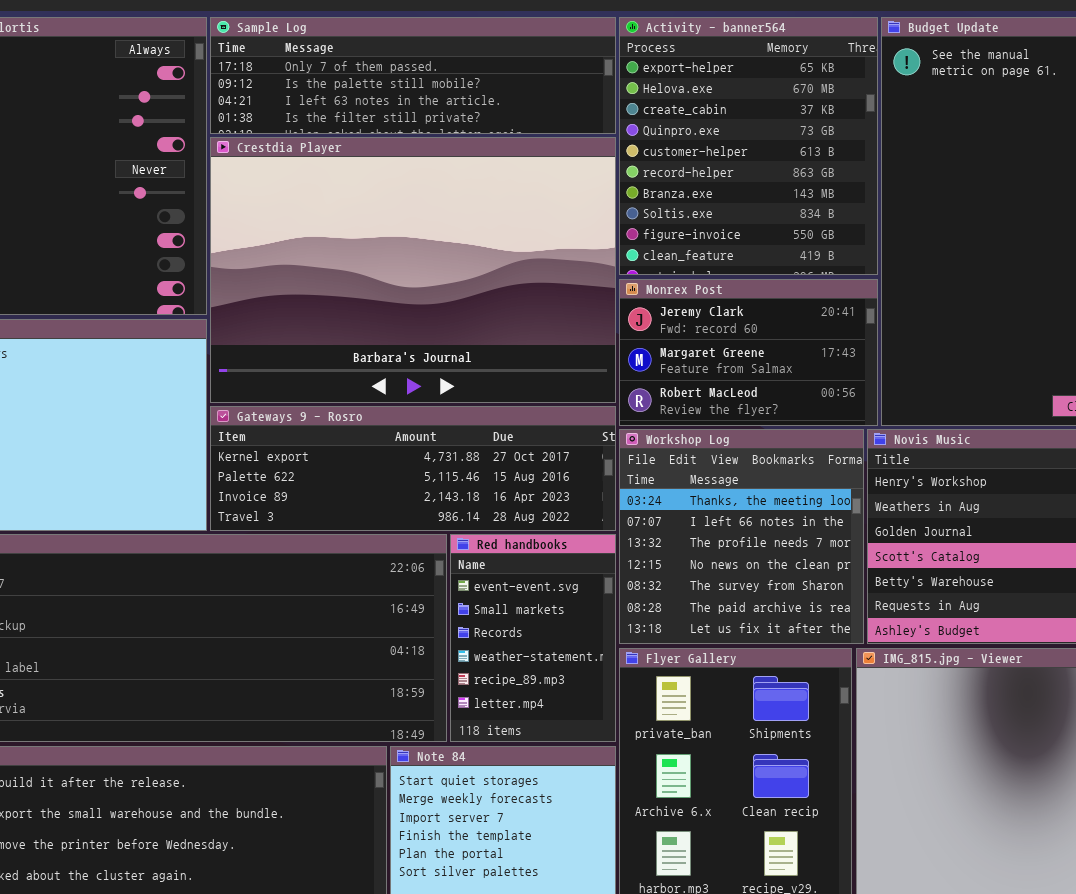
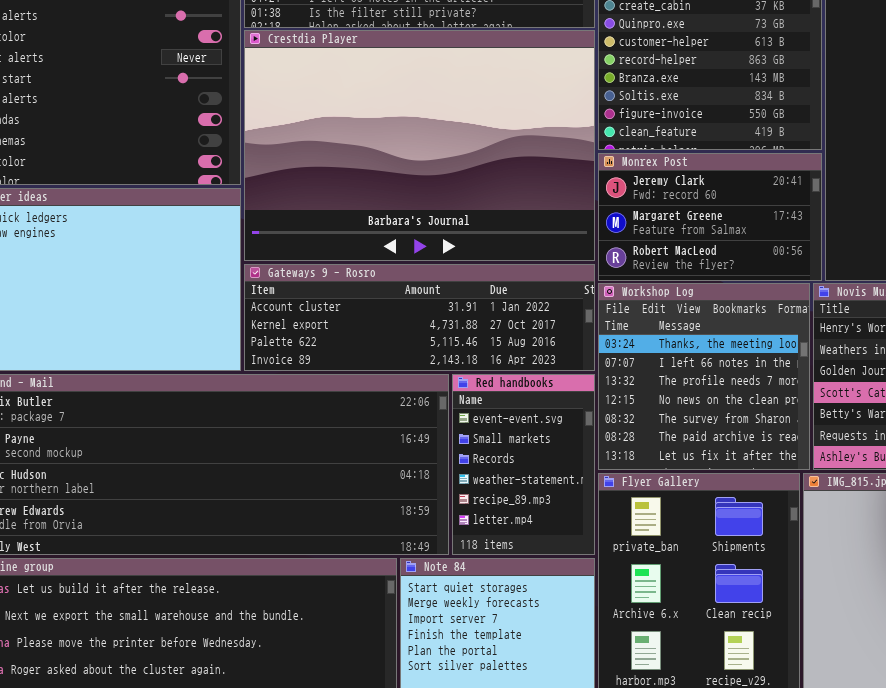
Gateways 9 - Rosro: [210,406,616,531] -> [244,264,595,371], scrolled up 1 row

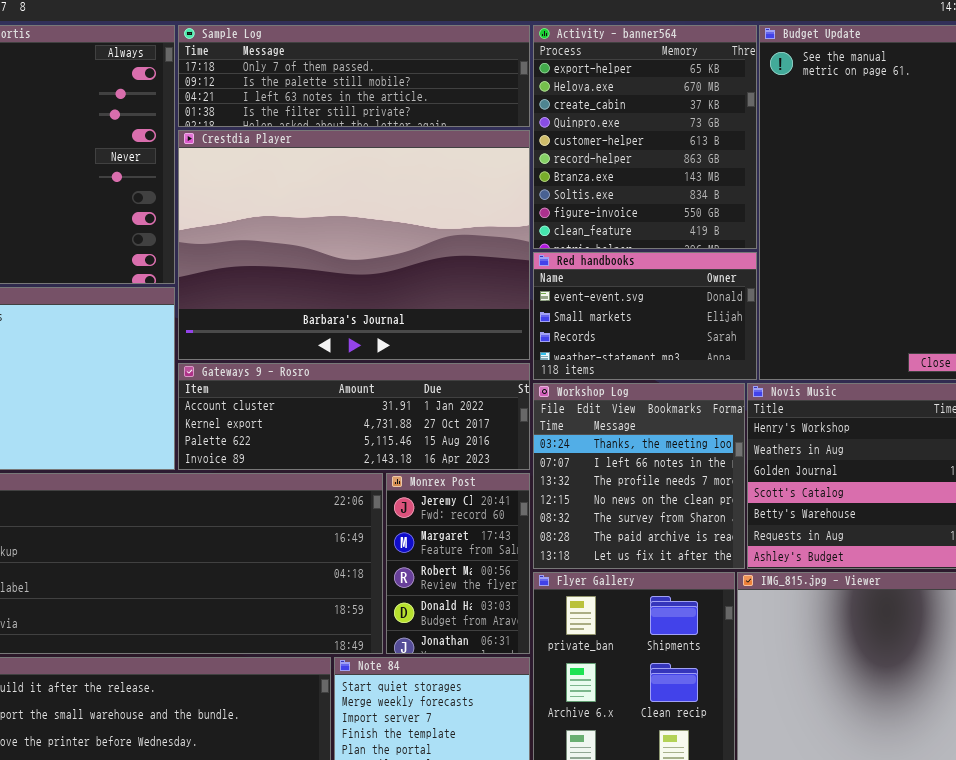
Monrex Post: [598,153,822,281] -> [386,473,530,654], moved, resized
Red handbooks: [452,374,595,555] -> [533,252,757,380], moved, resized

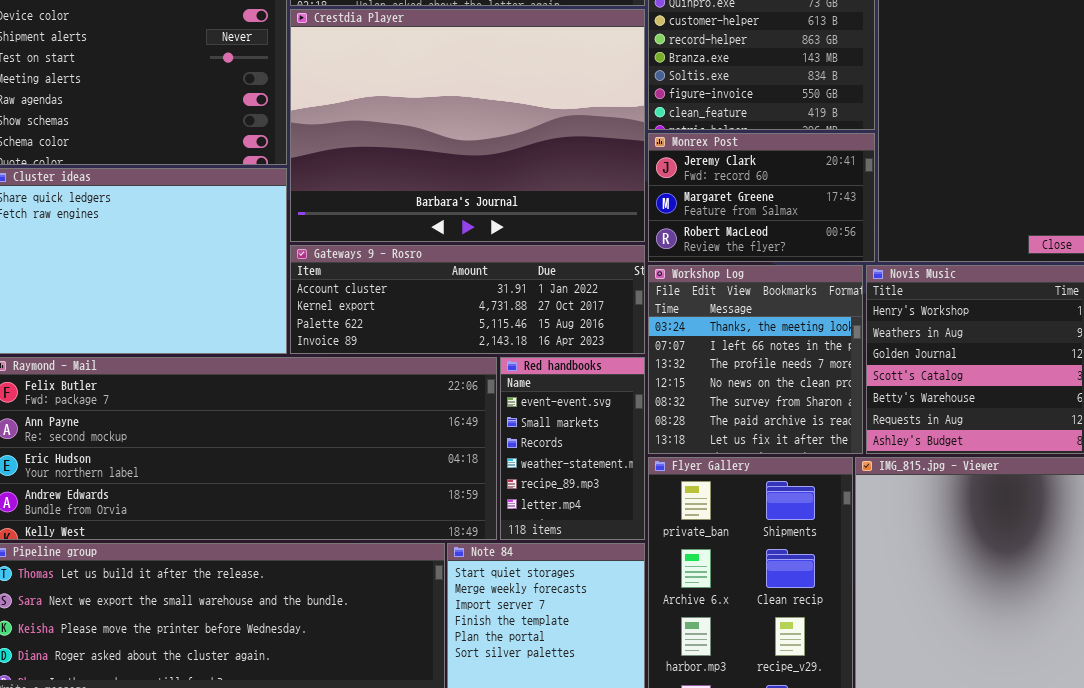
Red handbooks: [533,252,757,380] -> [500,357,645,540], moved, resized
Monrex Post: [386,473,530,654] -> [648,133,875,262], moved, resized

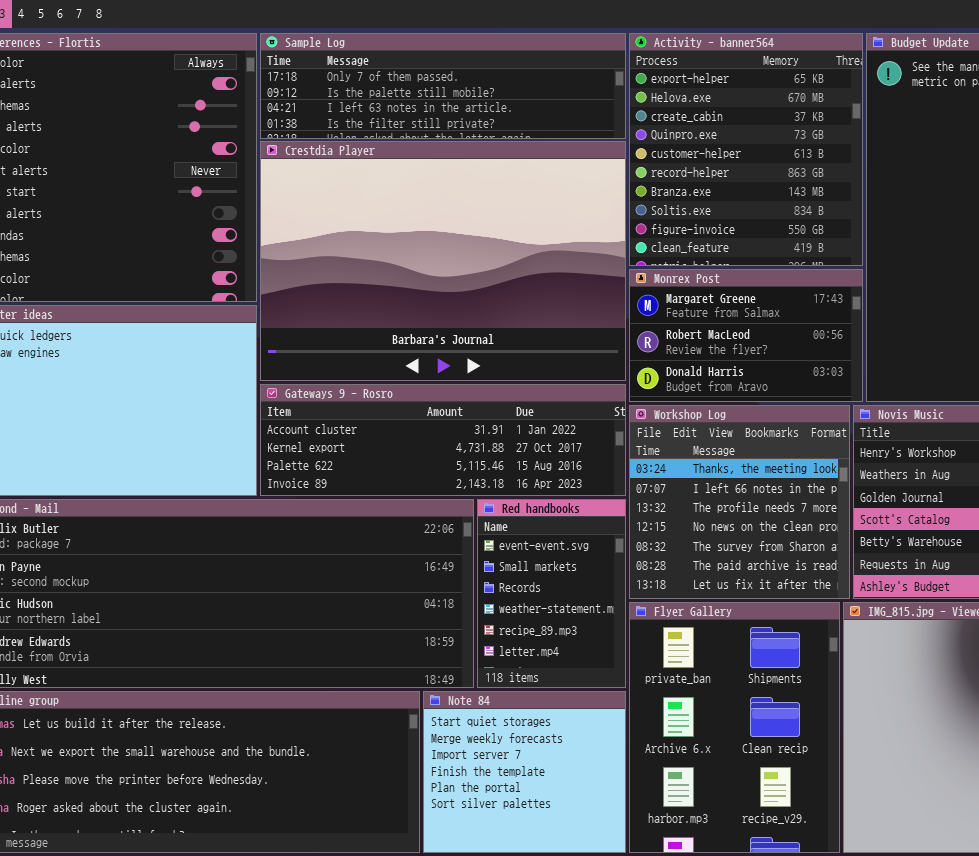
Monrex Post: [648,133,875,262] -> [629,269,863,402], scrolled down 1 row

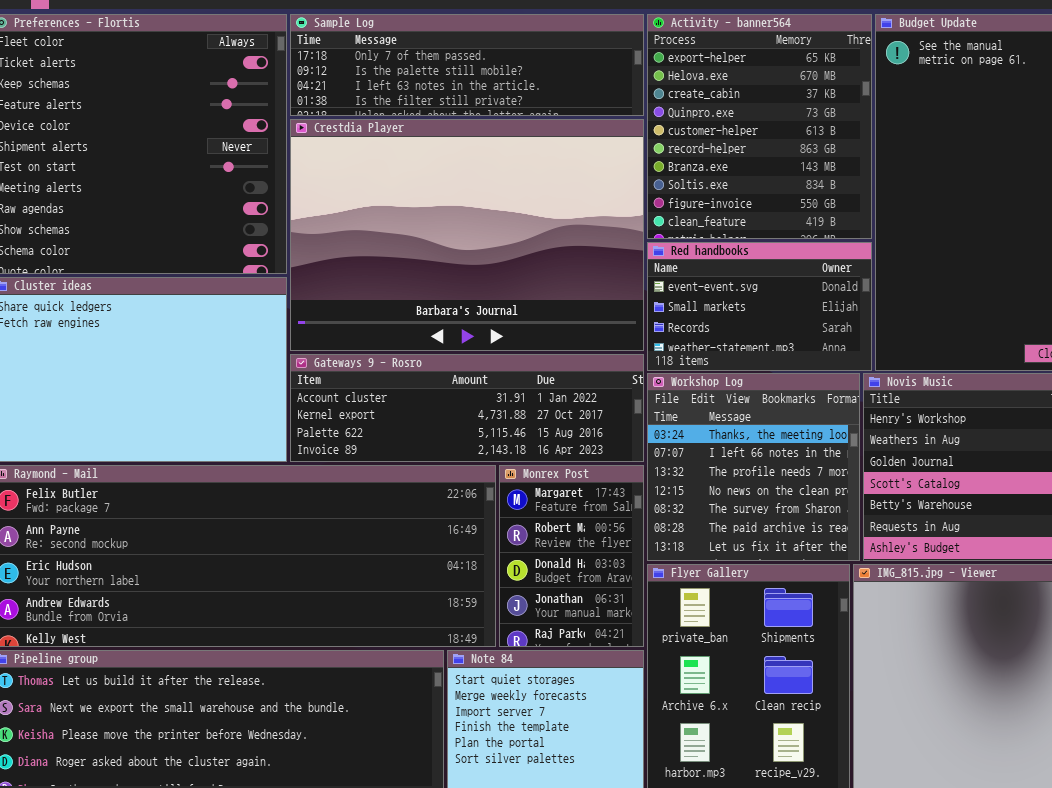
Monrex Post: [629,269,863,402] -> [499,465,644,647], moved, resized
Red handbooks: [477,499,626,688] -> [647,242,872,371], moved, resized

